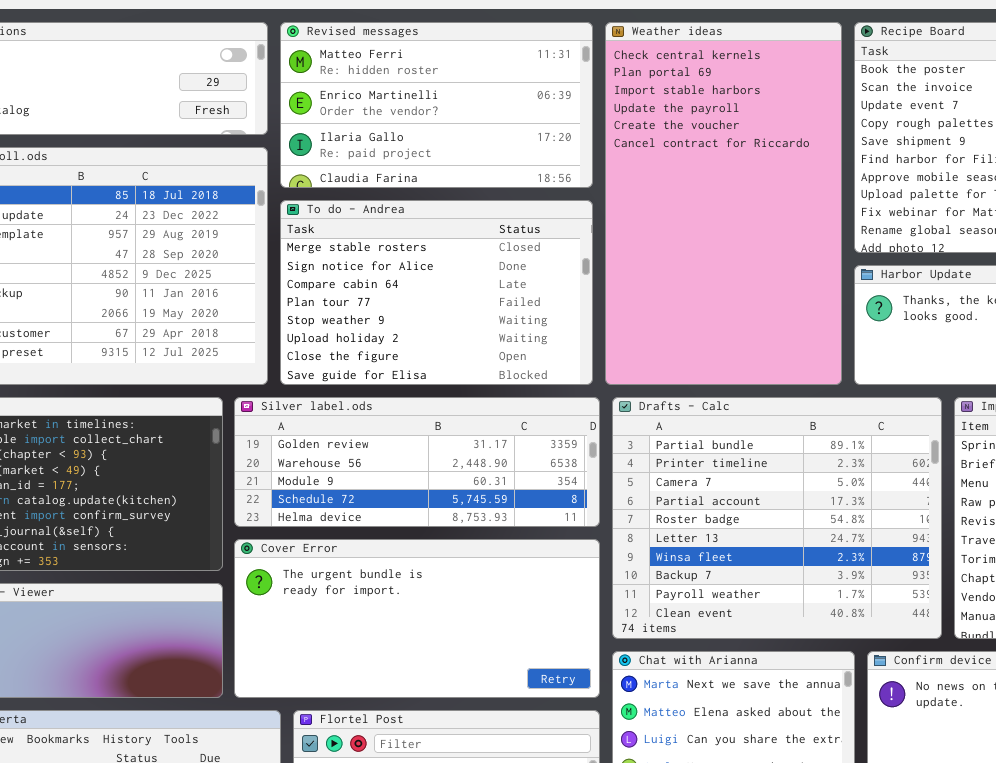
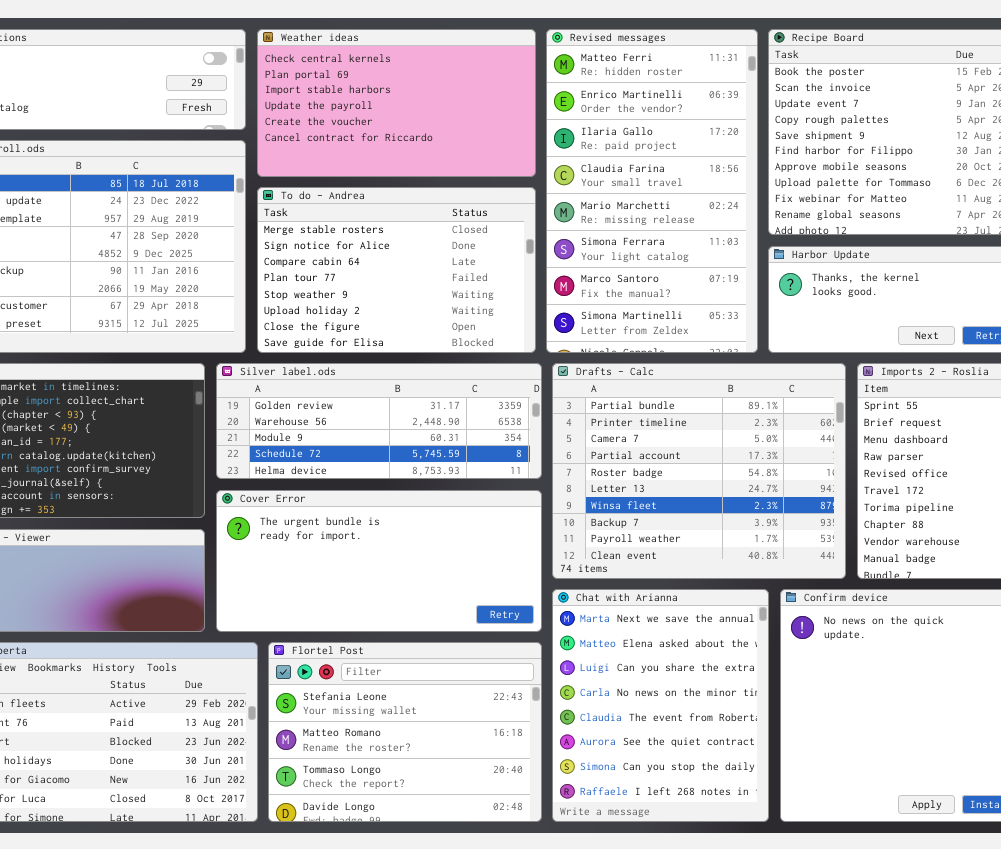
Revised messages: [280,22,593,188] -> [546,29,758,353], moved, resized
Weather ideas: [605,22,842,385] -> [257,29,536,177], moved, resized

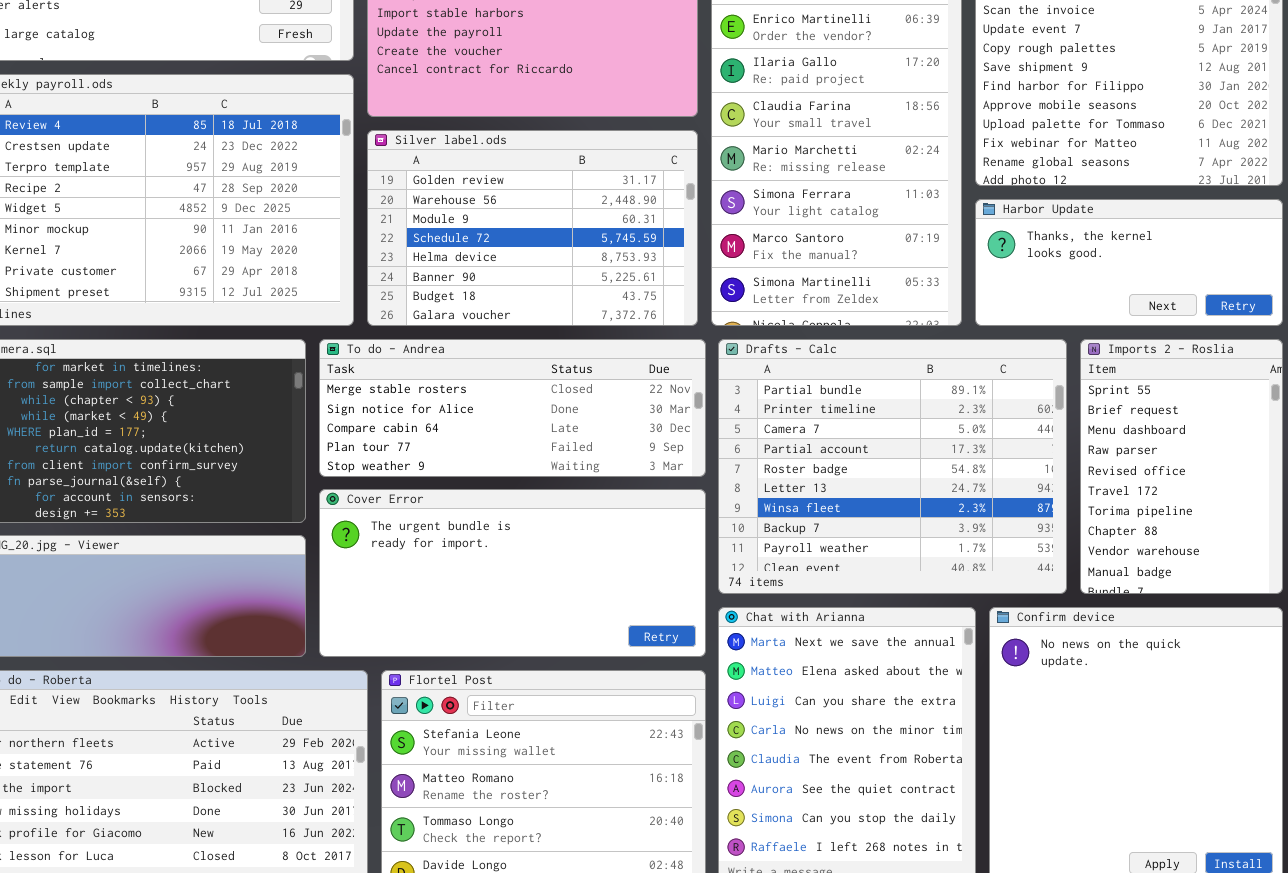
To do - Andrea: [257,187,536,353] -> [319,339,706,477], moved, resized
Silver label.ods: [216,363,542,479] -> [367,130,698,326], moved, resized

